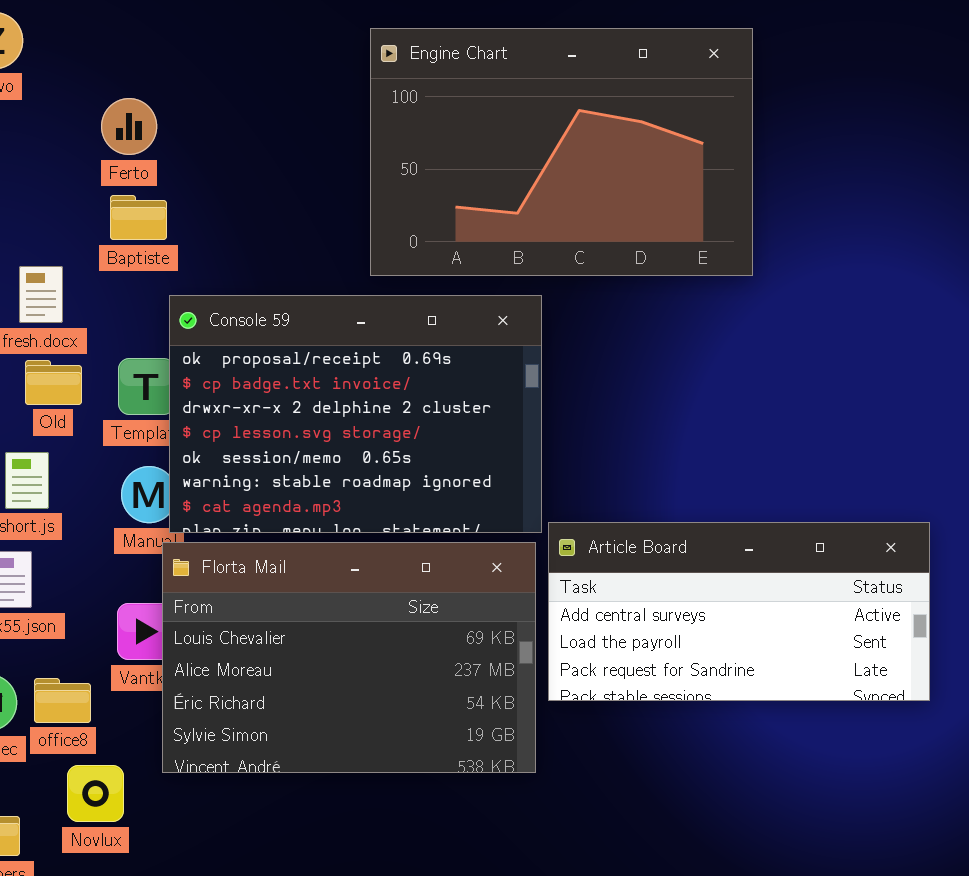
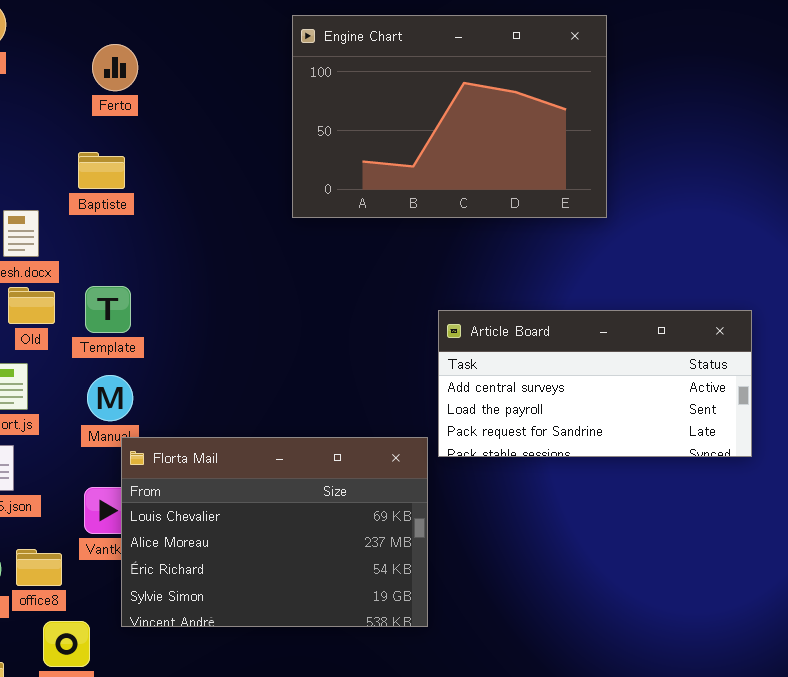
Ferto: [101,98,157,155] -> [92,44,138,91], moved
Console 59: [169,295,542,533] -> none, closed
Article Board: [548,522,930,701] -> [438,310,752,457], moved

